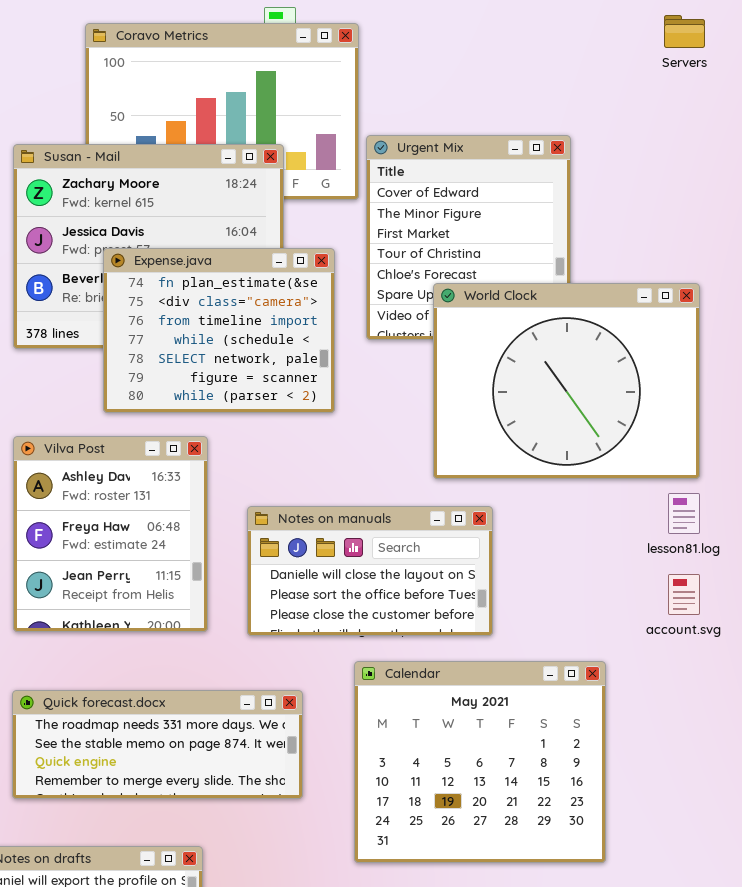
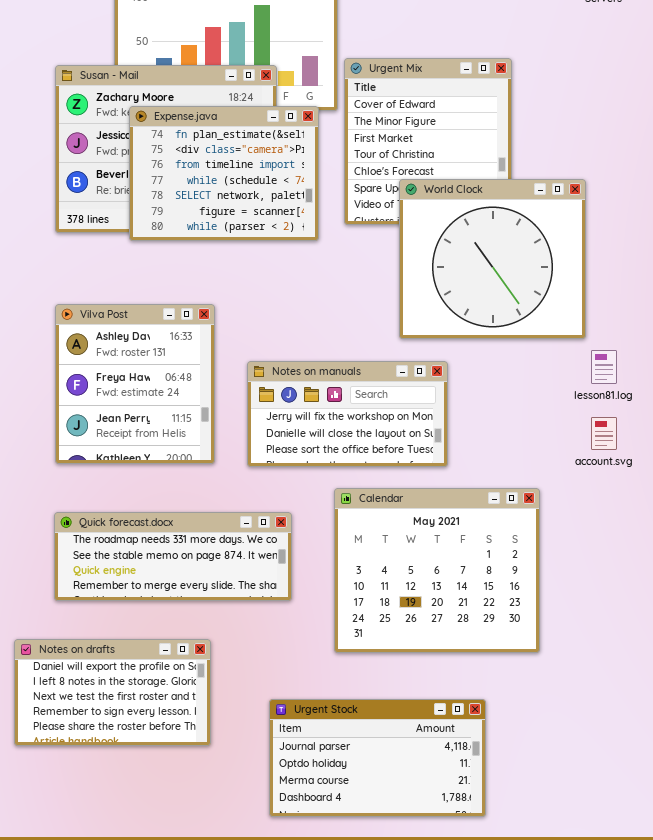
Expense.java: [103,248,335,413] -> [129,106,319,241], moved
World Clock: [433,283,700,479] -> [399,179,586,339], resized
Notes on manuals: [247,506,493,636] -> [247,361,448,467], scrolled up 1 row

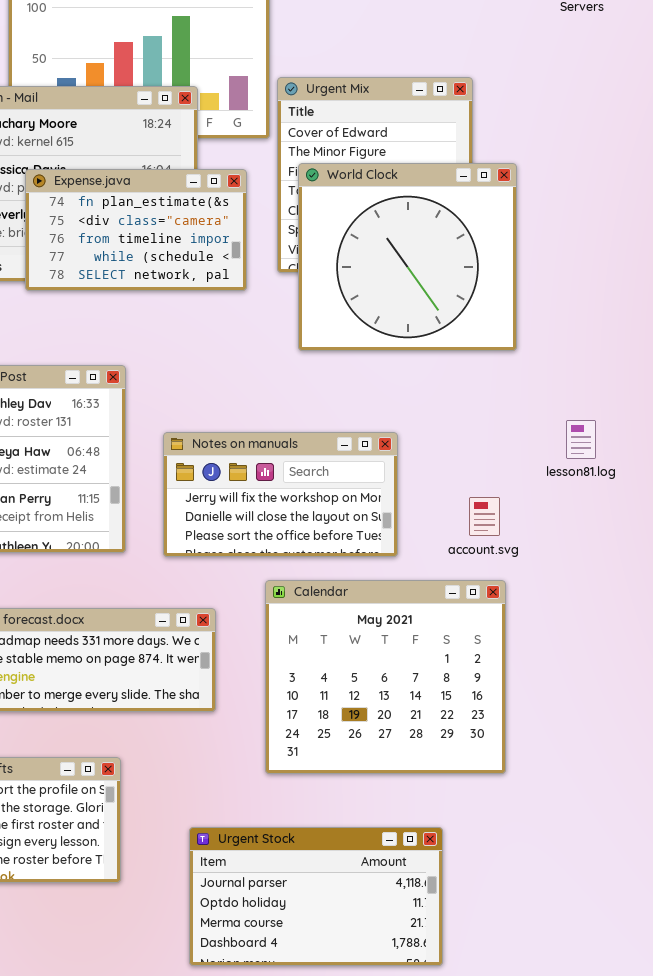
Expense.java: [129,106,319,241] -> [25,169,247,291], resized
World Clock: [399,179,586,339] -> [298,163,517,351], moved
account.svg: [591,417,617,450] -> [469,497,500,536], moved

